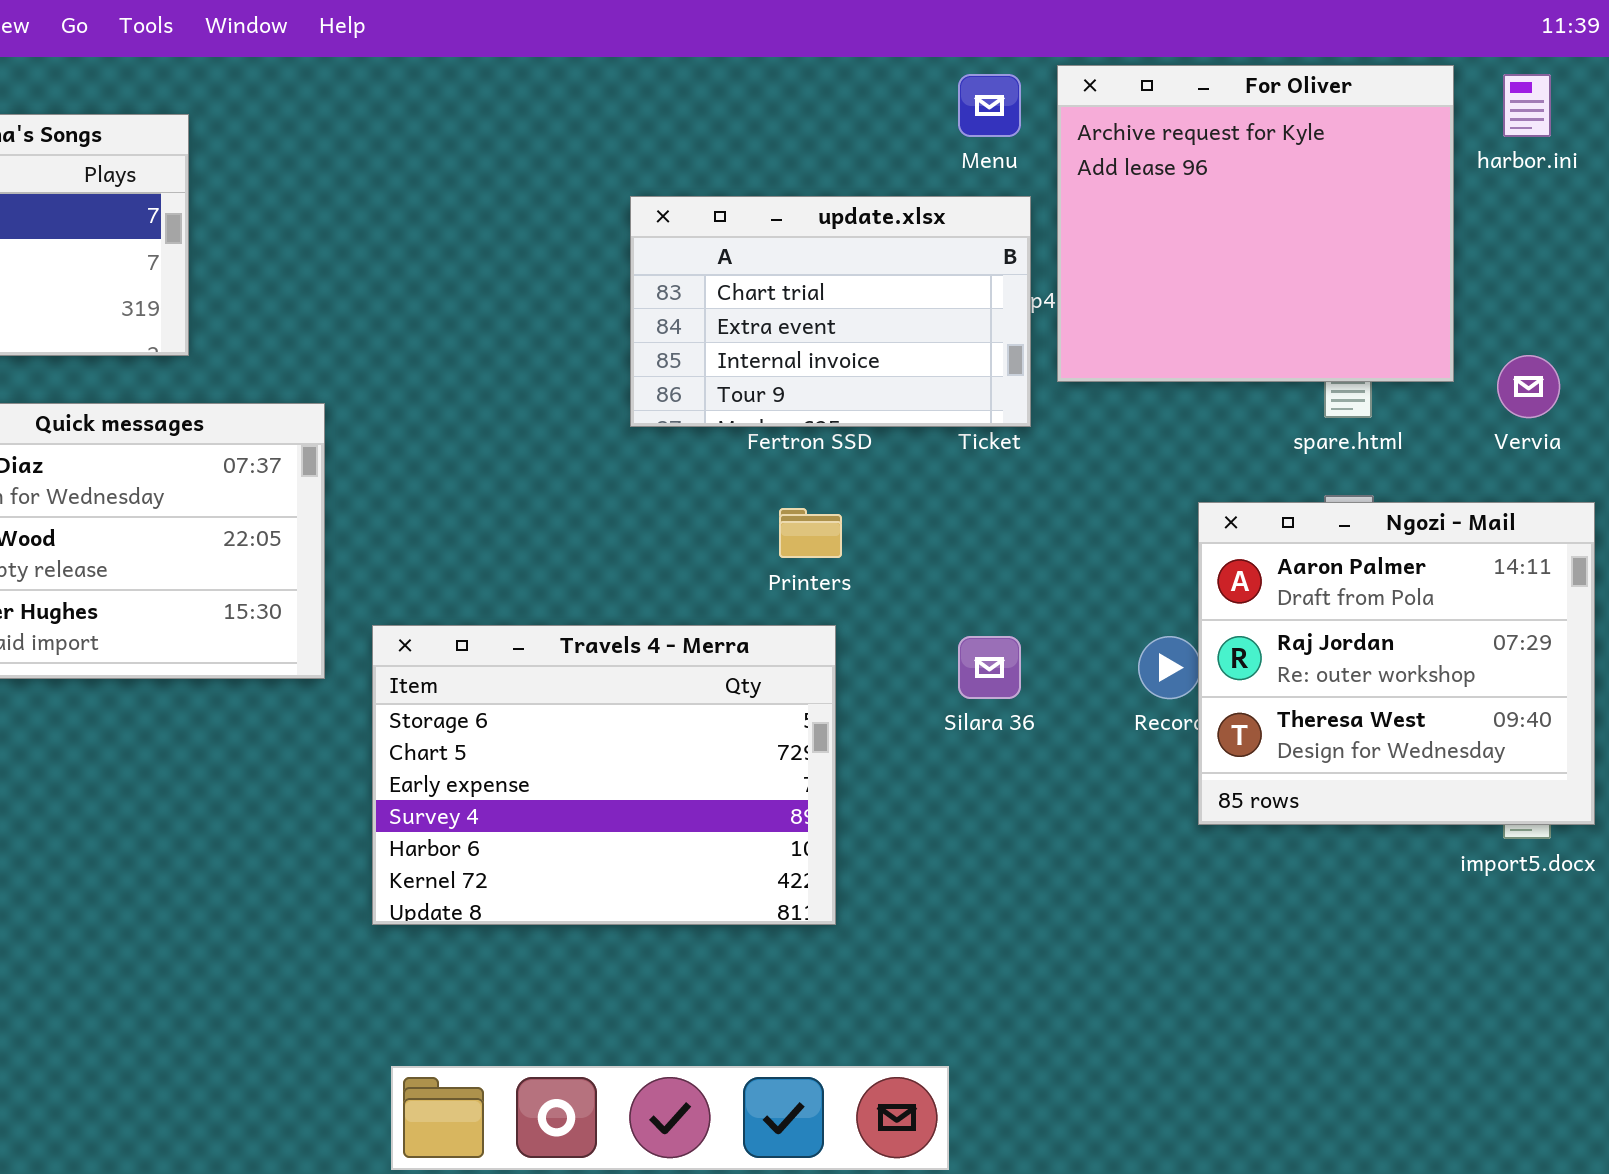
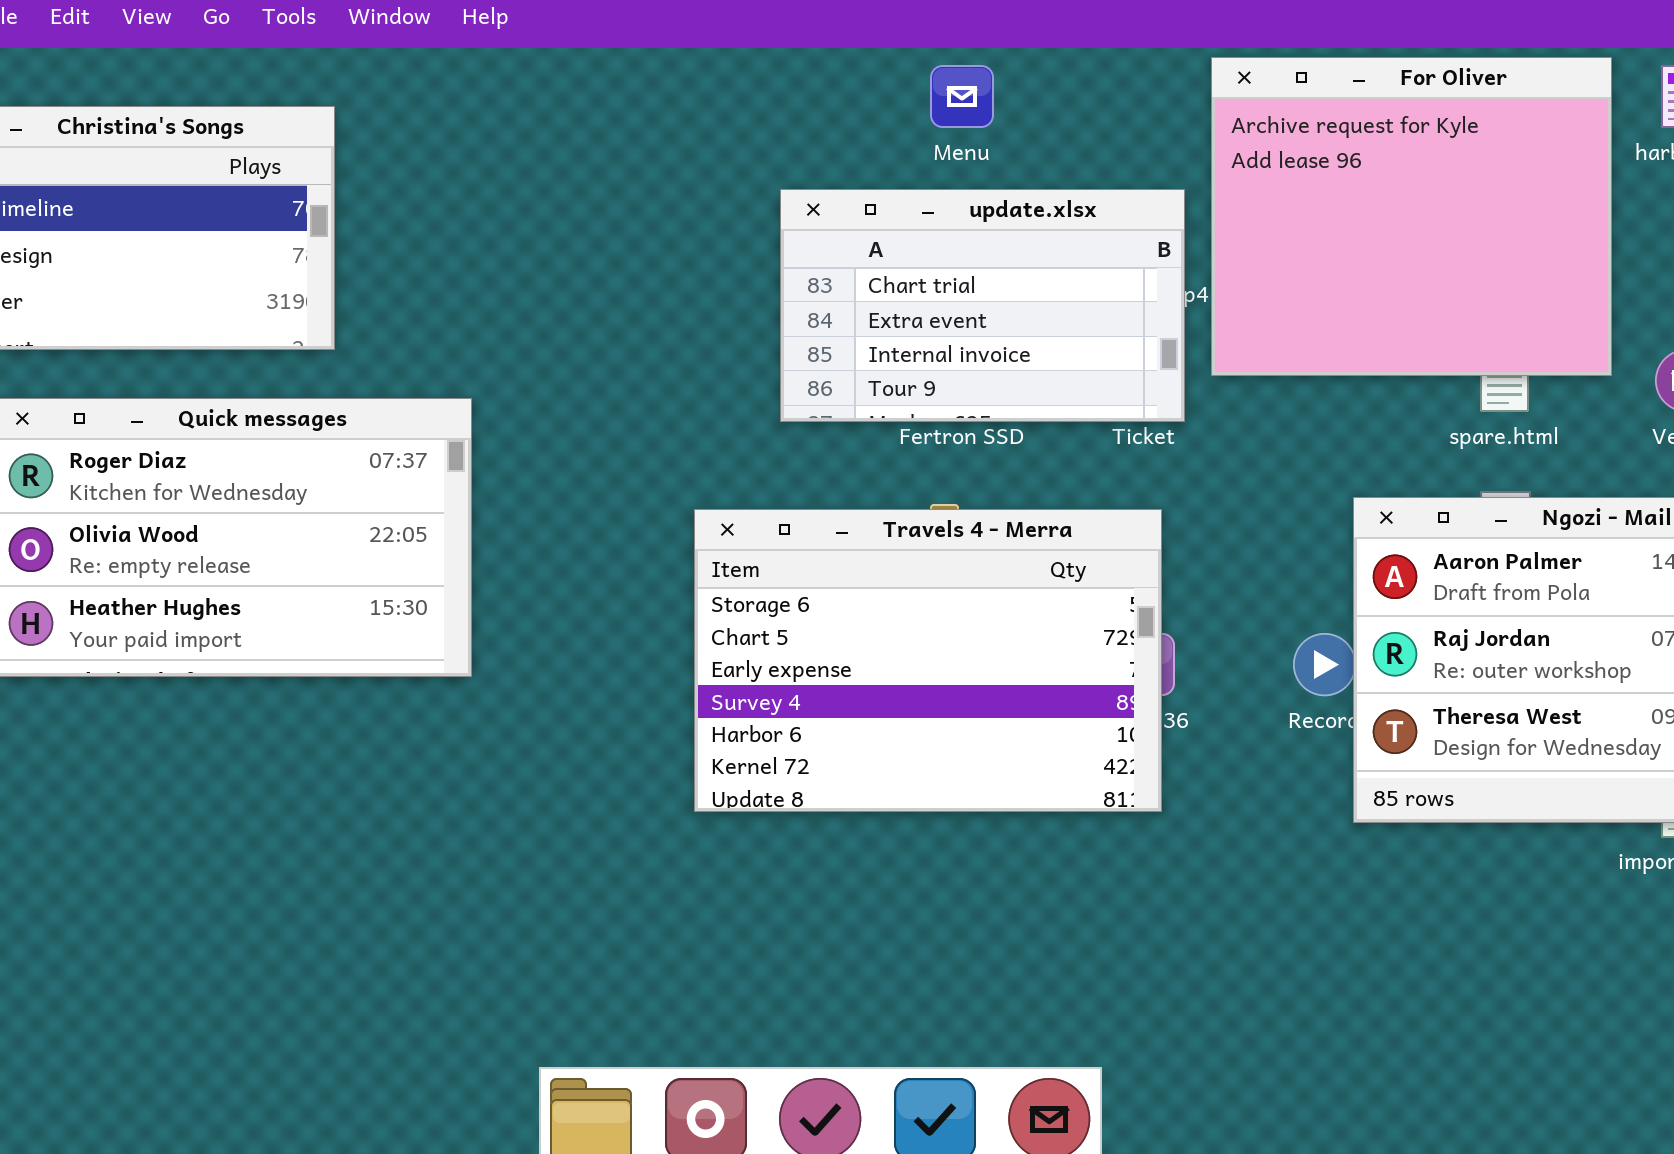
Menu: [958,74,1021,137] -> [930,65,994,128], moved
Travels 4 - Merra: [372,625,836,925] -> [694,509,1162,812], moved

